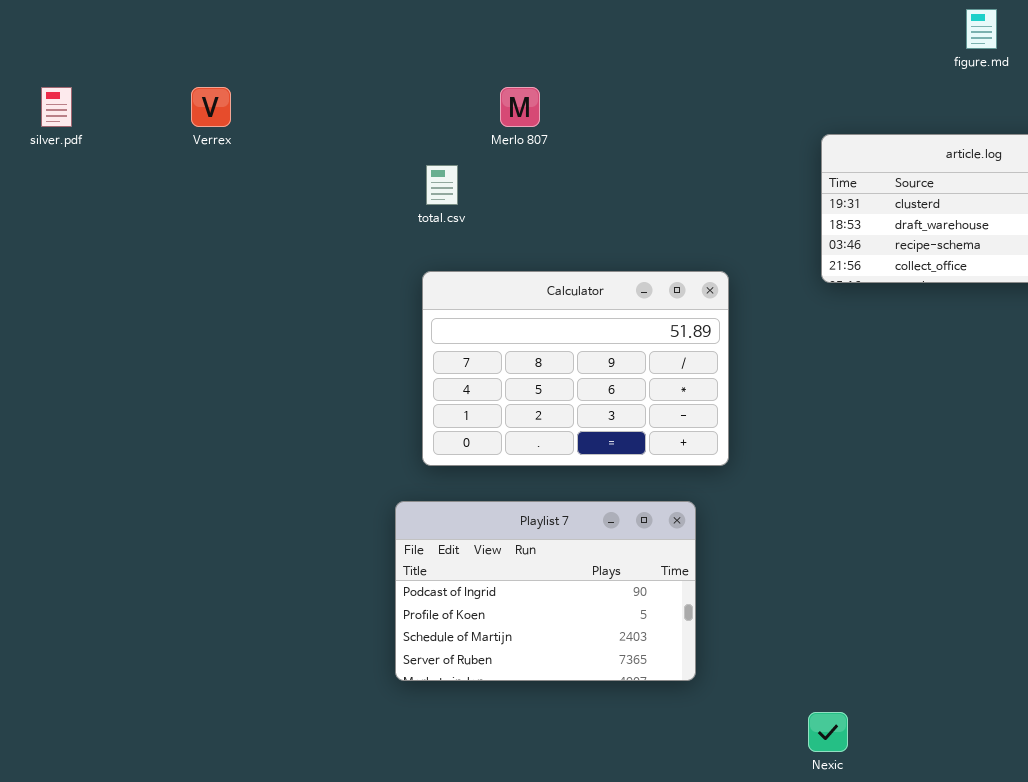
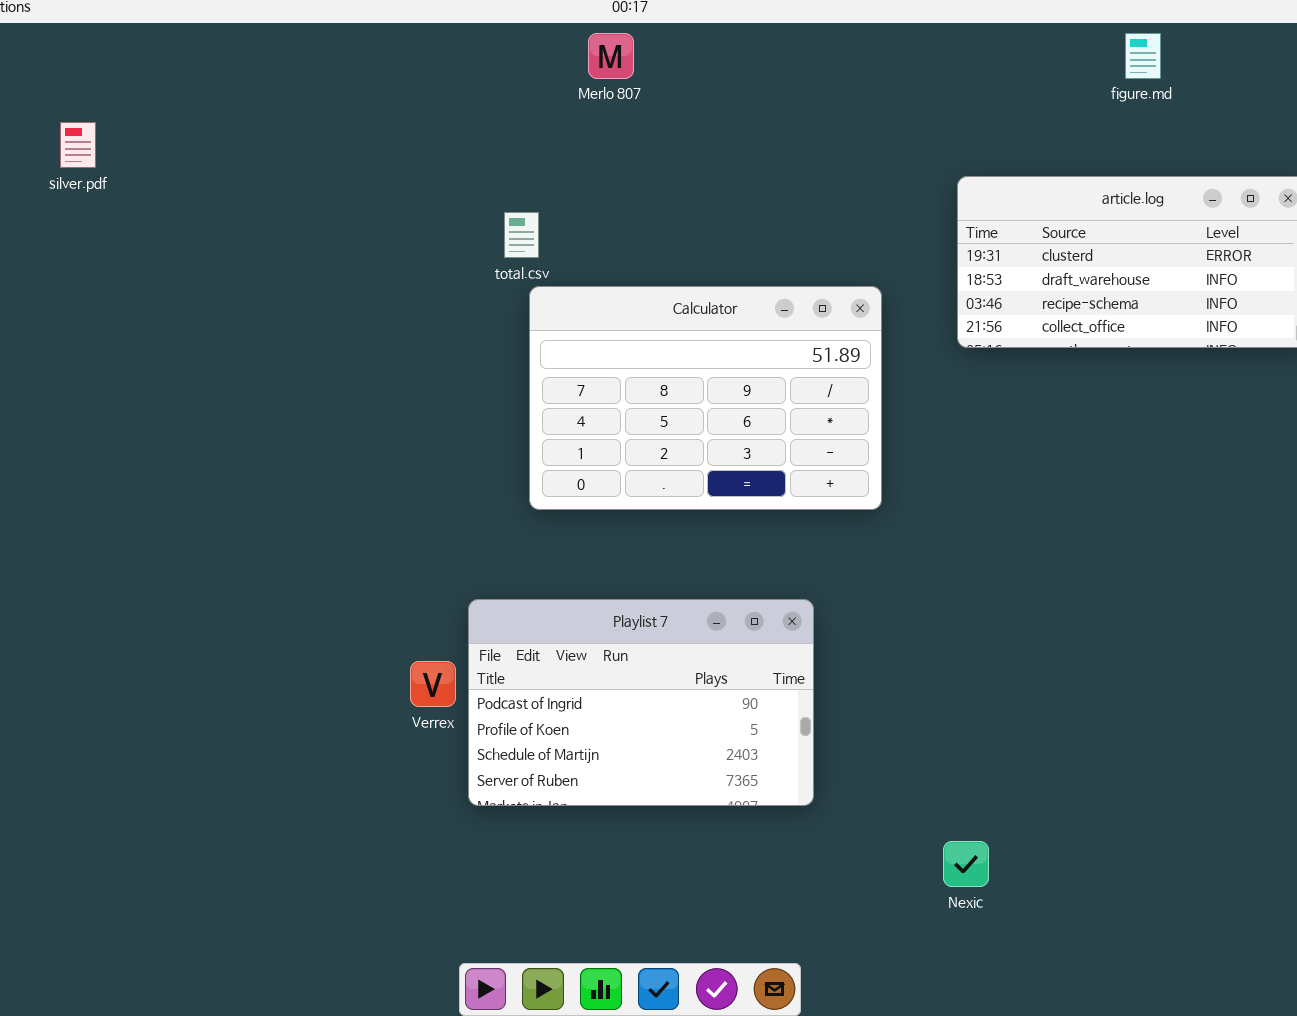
Verrex: [191,87,231,127] -> [410,661,456,707], moved
Merlo 807: [500,87,540,127] -> [588,33,634,79], moved
Calculator: [422,271,729,466] -> [529,286,882,510], moved

